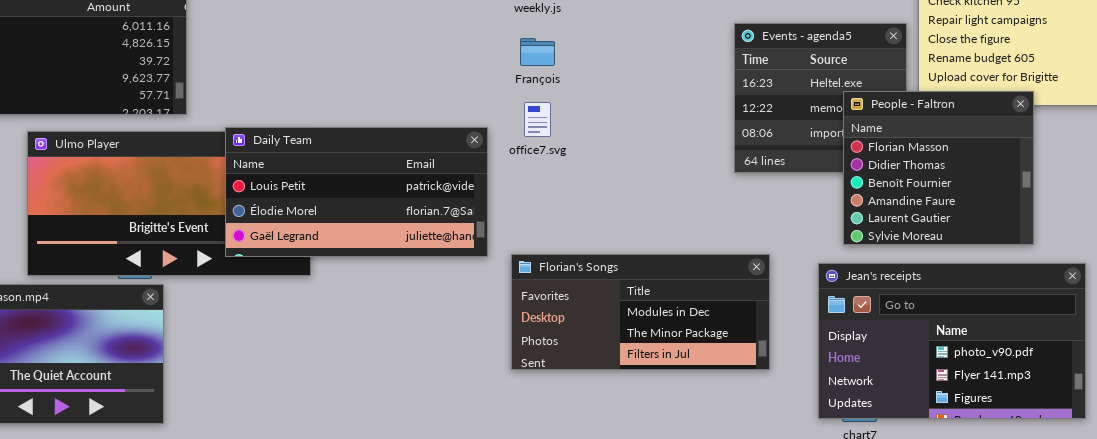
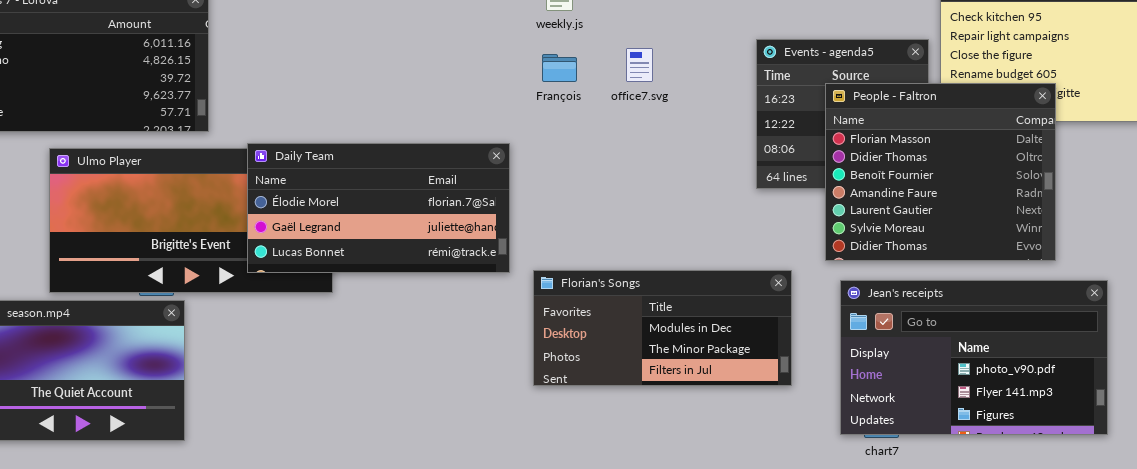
People - Faltron: [843,91,1034,245] -> [825,83,1056,261], resized
office7.svg: [524,102,551,137] -> [626,48,653,82], moved
Daily Team: [225,127,488,257] -> [247,143,510,273], scrolled down 1 row

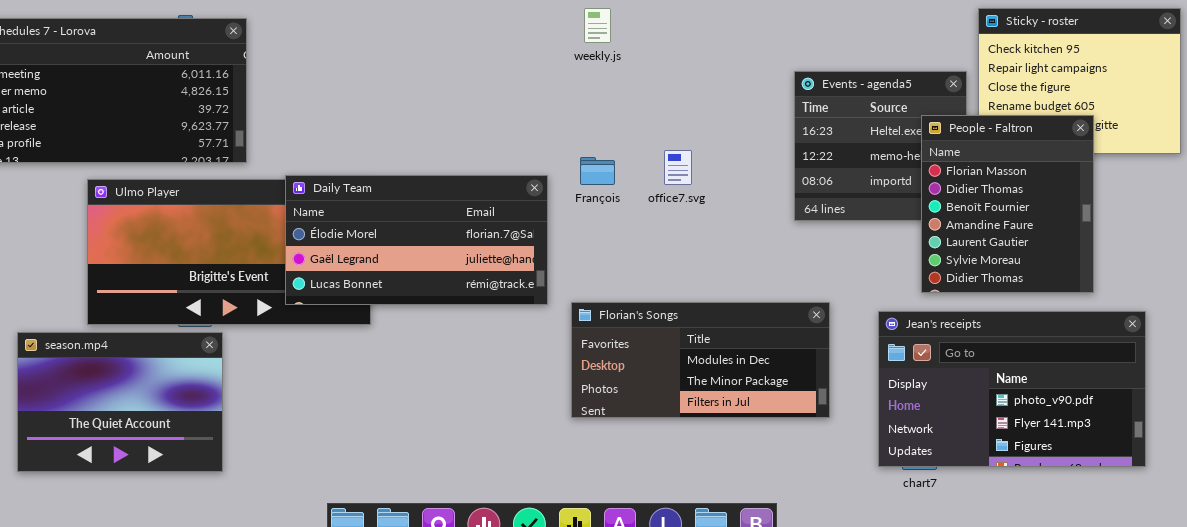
office7.svg: [626,48,653,82] -> [664,150,692,185], moved
François: [542,54,577,82] -> [580,157,615,185], moved
People - Faltron: [825,83,1056,261] -> [921,115,1094,293], resized

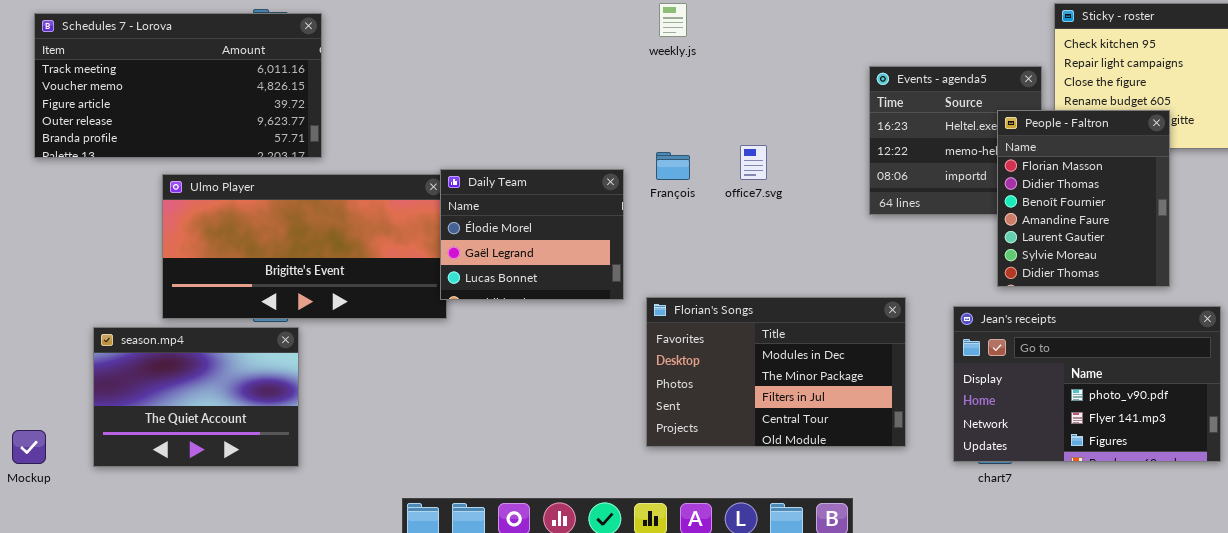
Daily Team: [285,175,548,305] -> [440,169,624,300], resized
Florian's Songs: [571,302,830,418] -> [646,297,906,447], resized

